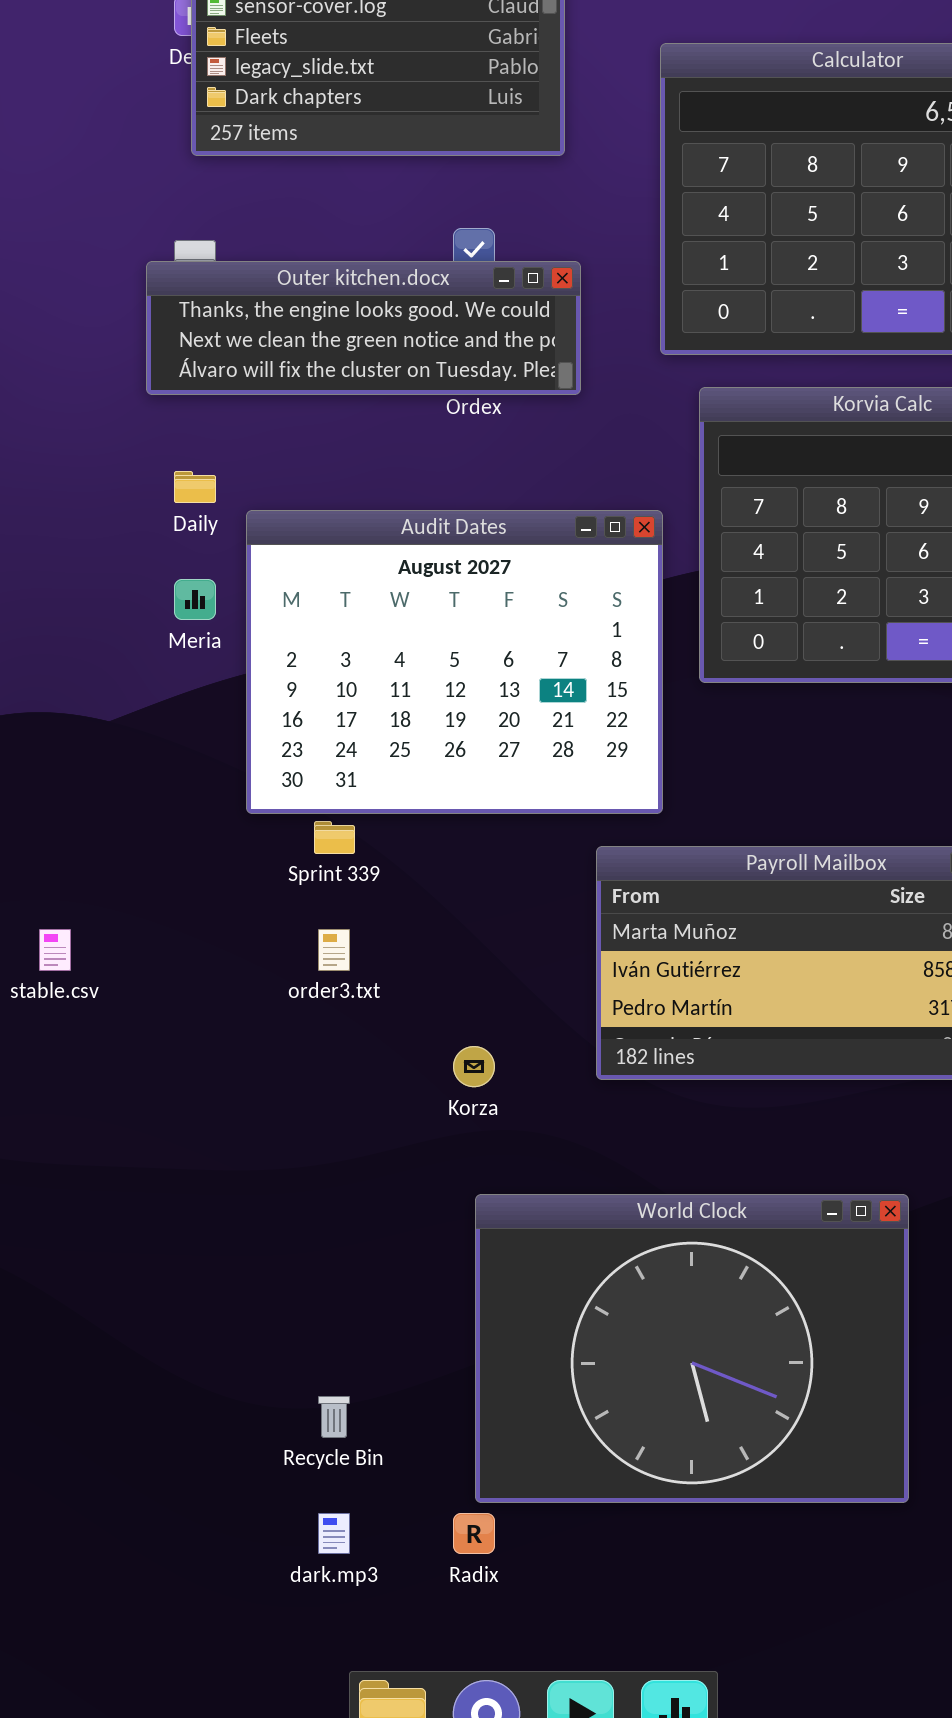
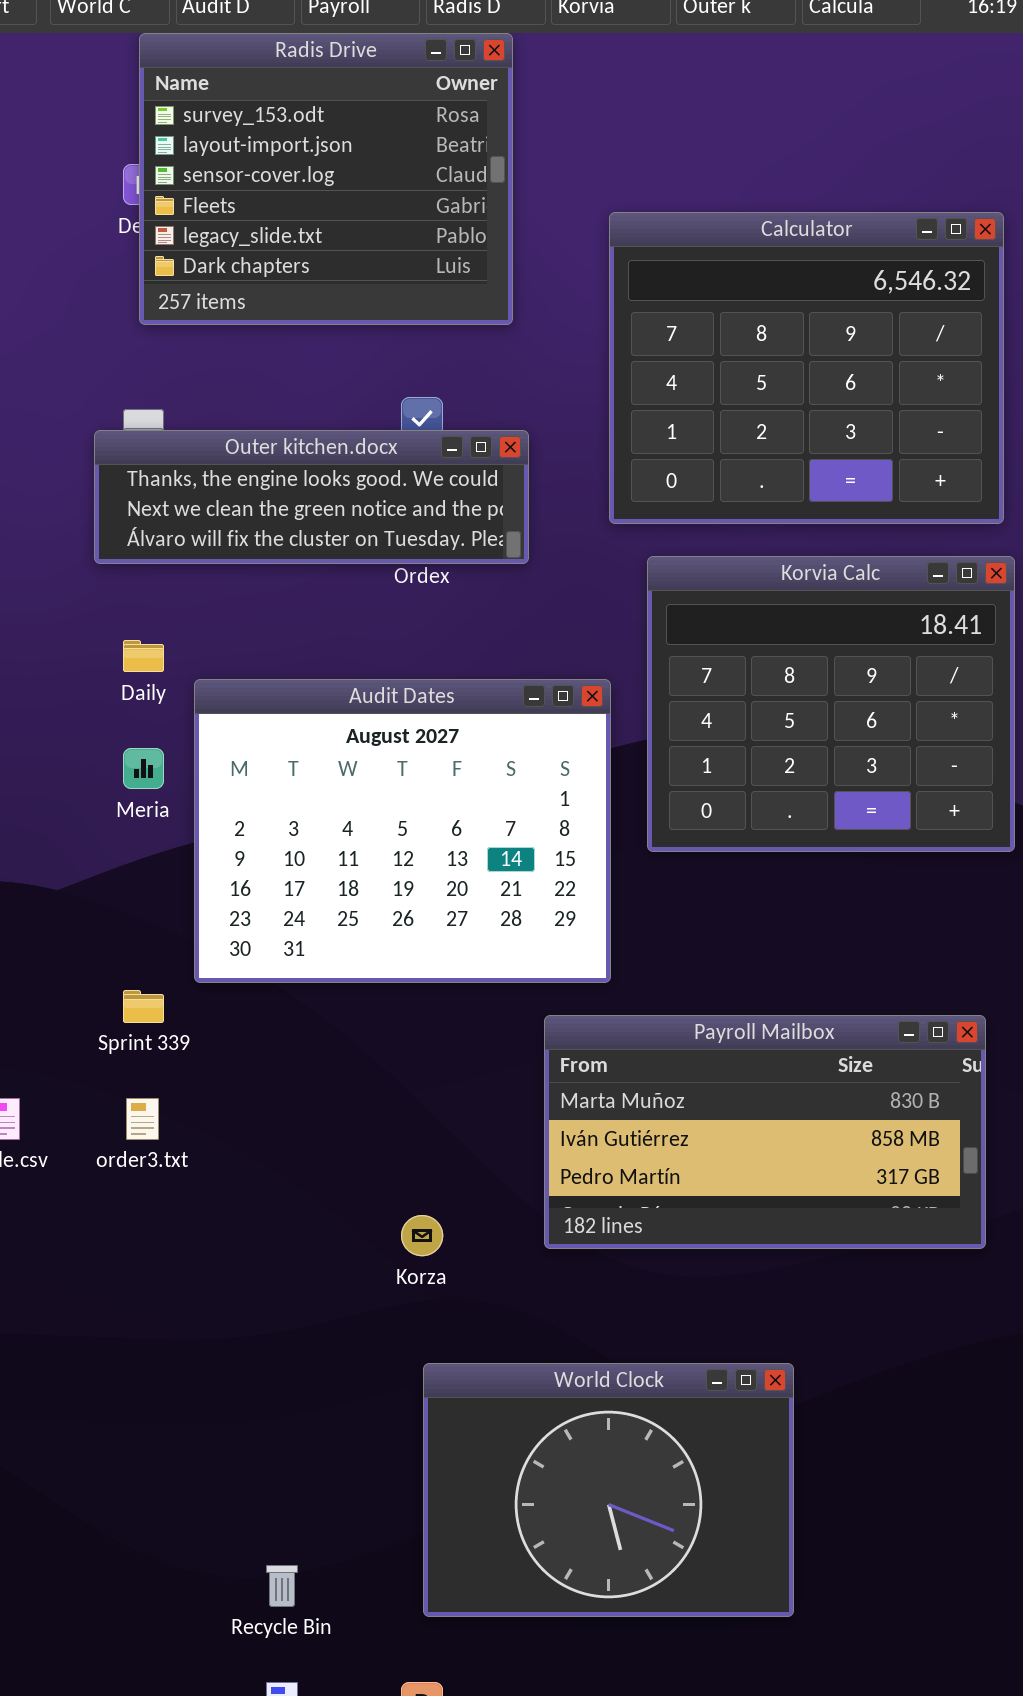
Sprint 339: [314,821,355,854] -> [123,990,164,1023], moved
order3.txt: [318,929,350,971] -> [126,1098,159,1140], moved
World Clock: [475,1194,909,1503] -> [423,1363,794,1617], resized

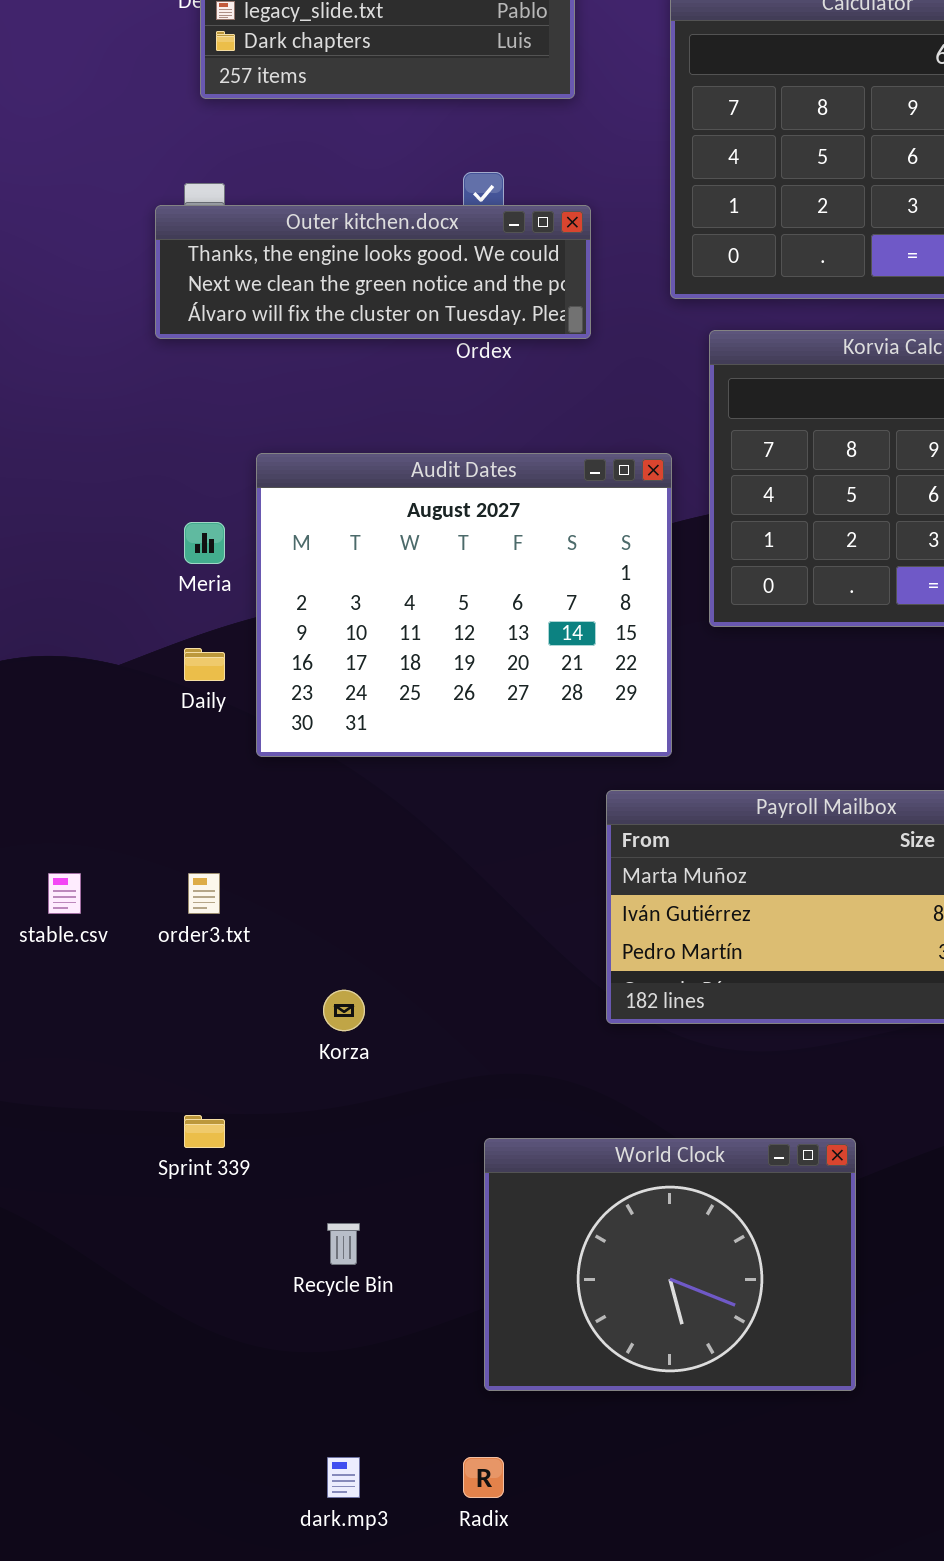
Daily: [123,640,164,672] -> [184,648,225,681], moved
Sprint 339: [123,990,164,1023] -> [184,1115,225,1148], moved
Korza: [401,1215,443,1256] -> [323,990,365,1031], moved
Recycle Bin: [266,1565,298,1607] -> [327,1223,360,1265], moved

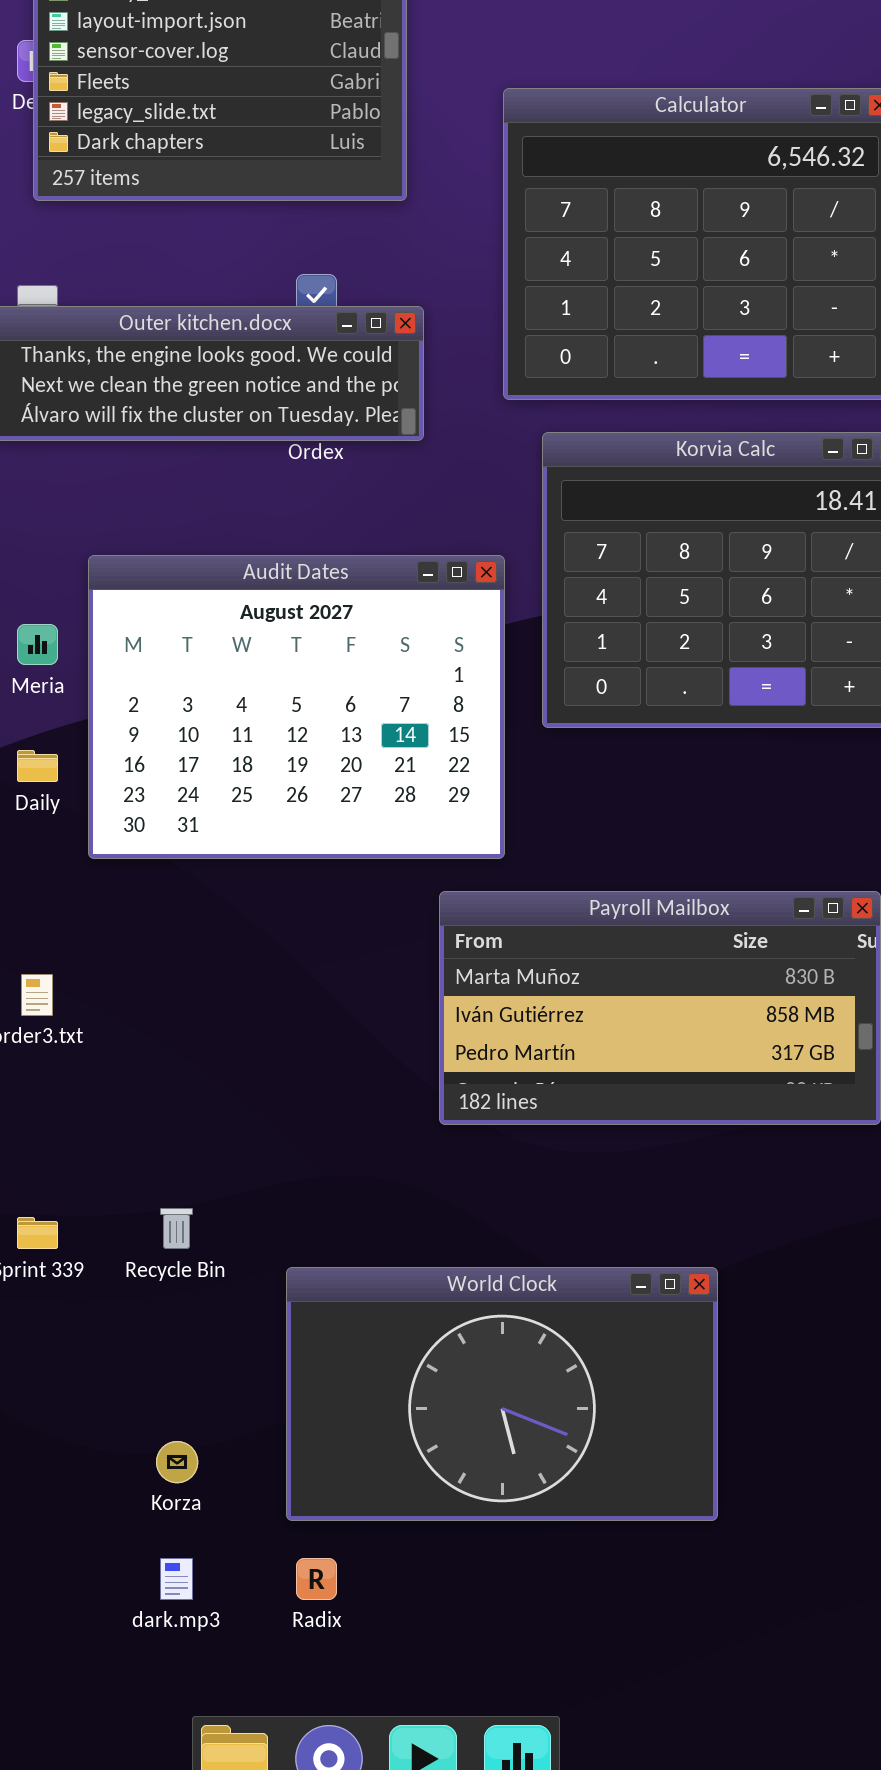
Korza: [323,990,365,1031] -> [156,1441,198,1483], moved
World Clock: [484,1138,856,1391] -> [286,1267,718,1521], moved, resized
Recycle Bin: [327,1223,360,1265] -> [160,1208,193,1249], moved

